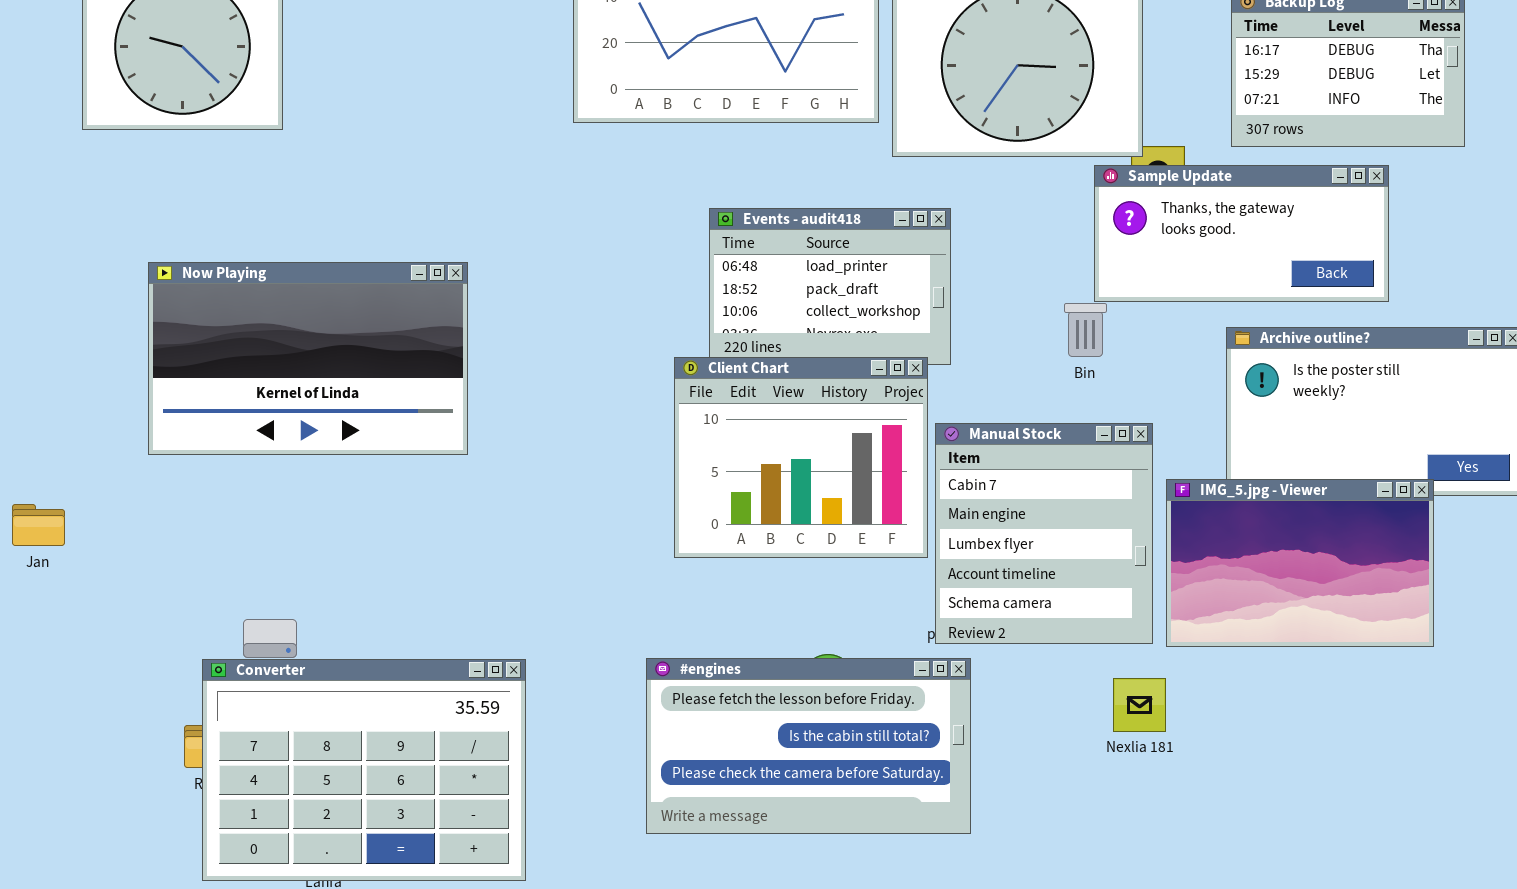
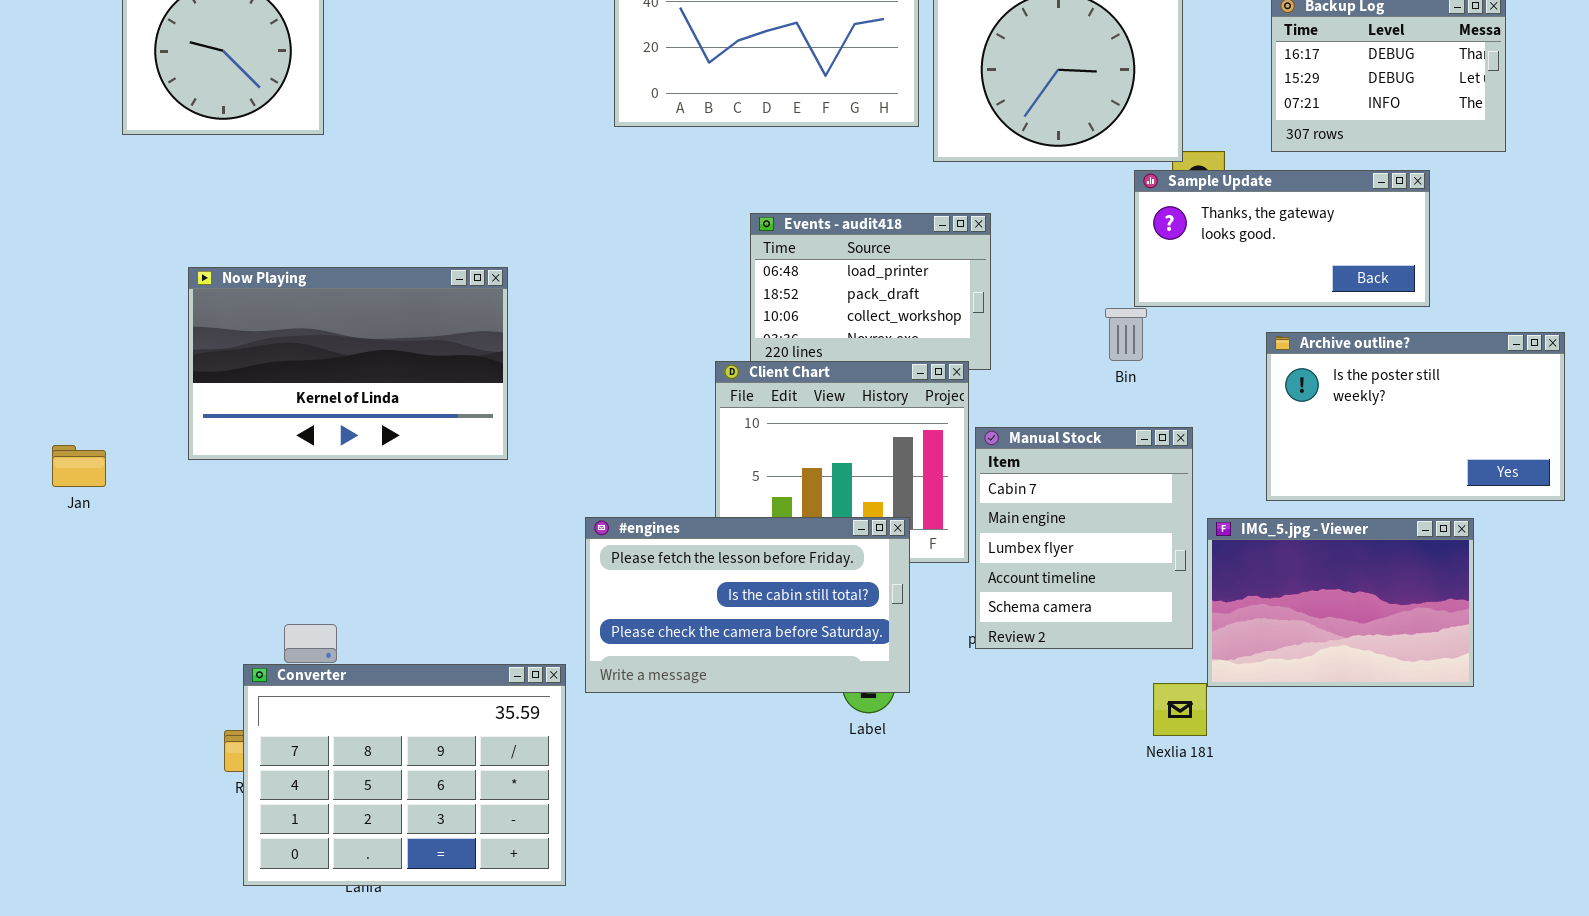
IMG_5.jpg - Viewer: [1166,479,1434,647] -> [1207,518,1474,687], moved
Jan: [12,504,65,546] -> [52,445,106,487], moved
#engines: [646,658,971,834] -> [585,517,910,693], moved

